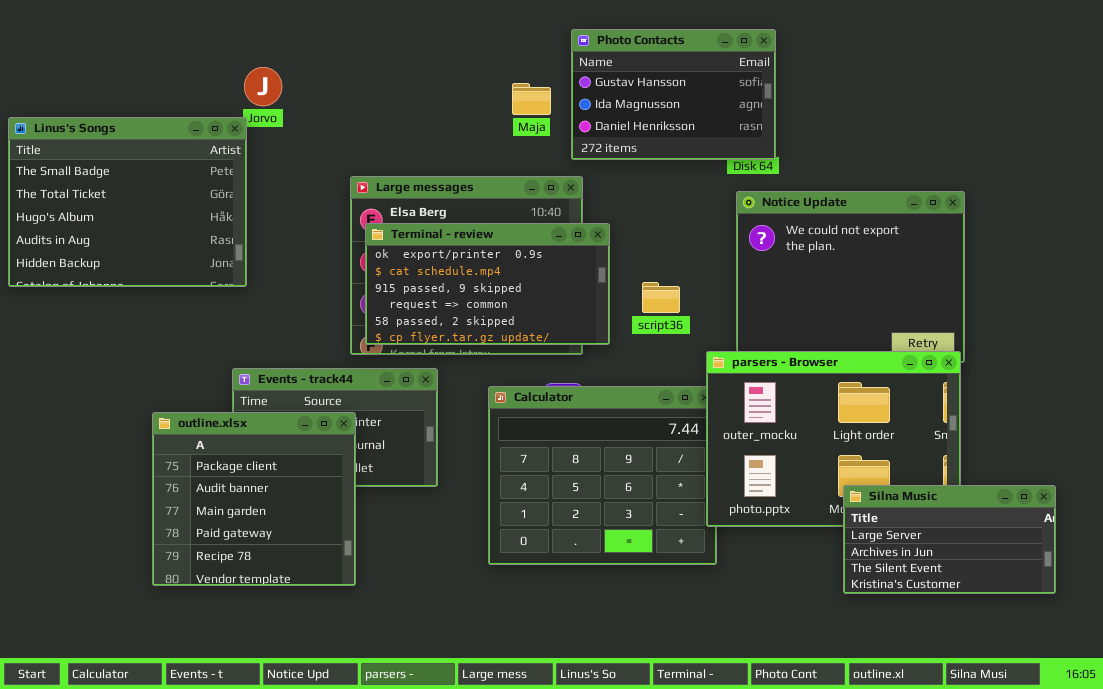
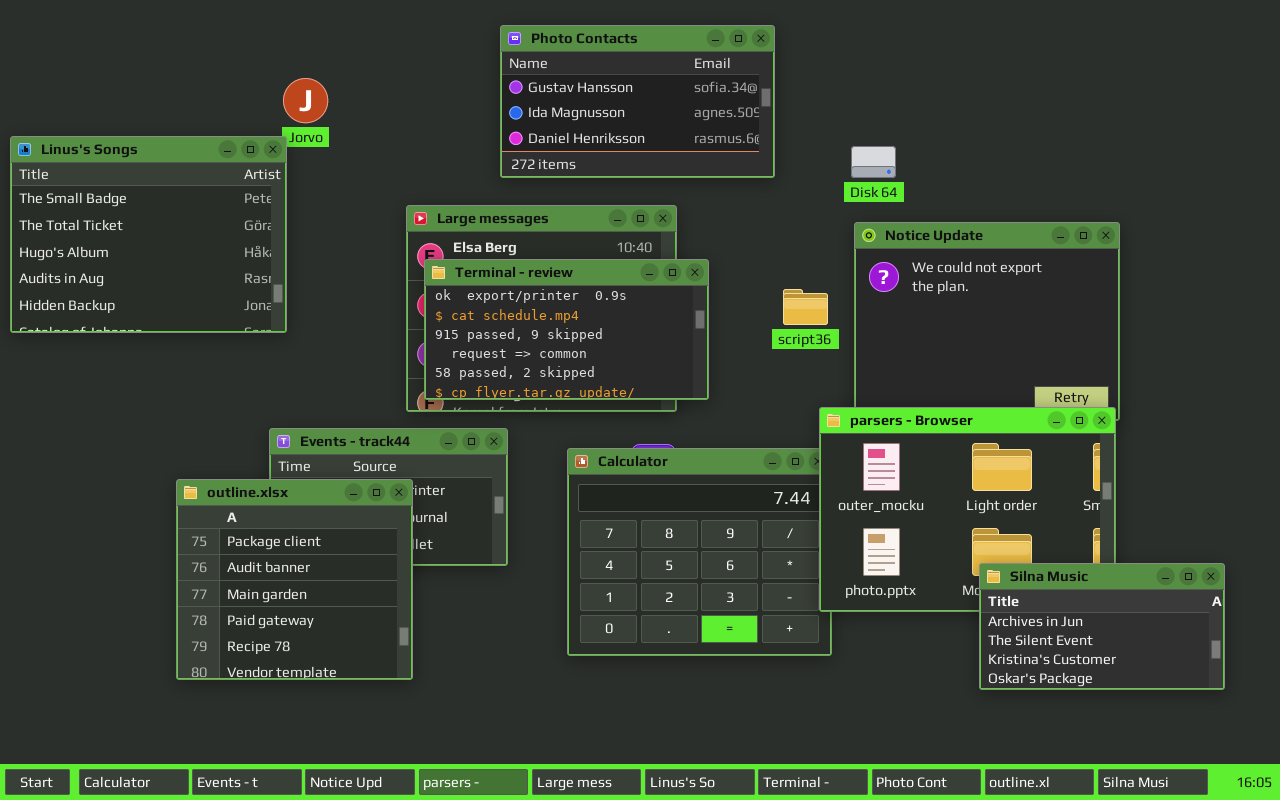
Photo Contacts: [571,29,776,160] -> [500,25,775,178], moved, resized
script36: [642,282,680,313] -> [783,289,828,325], moved
Silna Music: [843,485,1056,594] -> [979,563,1225,690], scrolled down 1 row

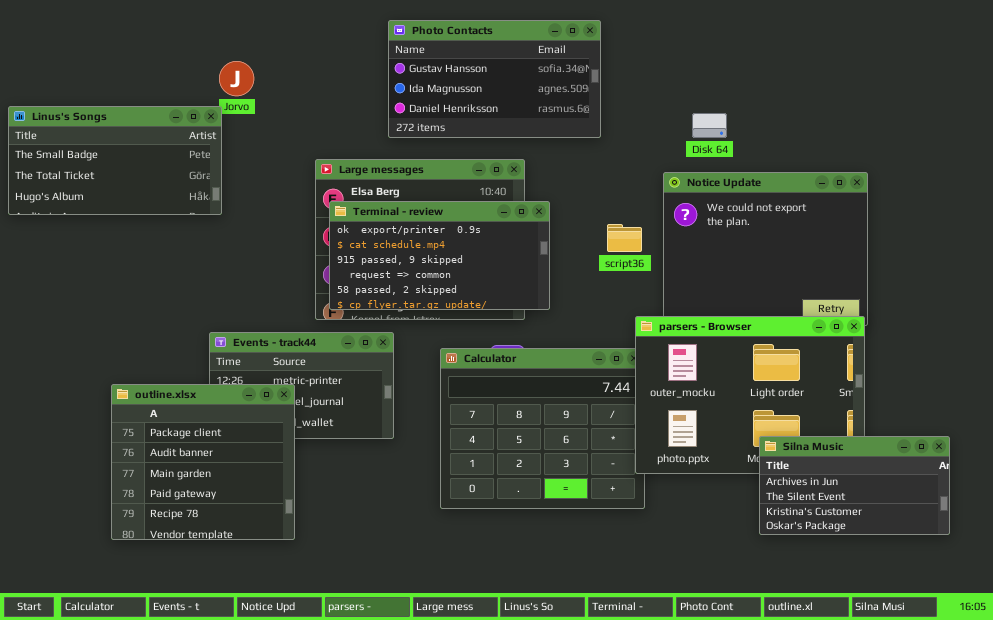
Linus's Songs: [10,136,287,333] -> [8,106,222,215], resized
Disk 64: [851,146,896,178] -> [692,113,727,138], moved
outline.xlsx: [176,479,413,680] -> [111,384,295,540], moved

